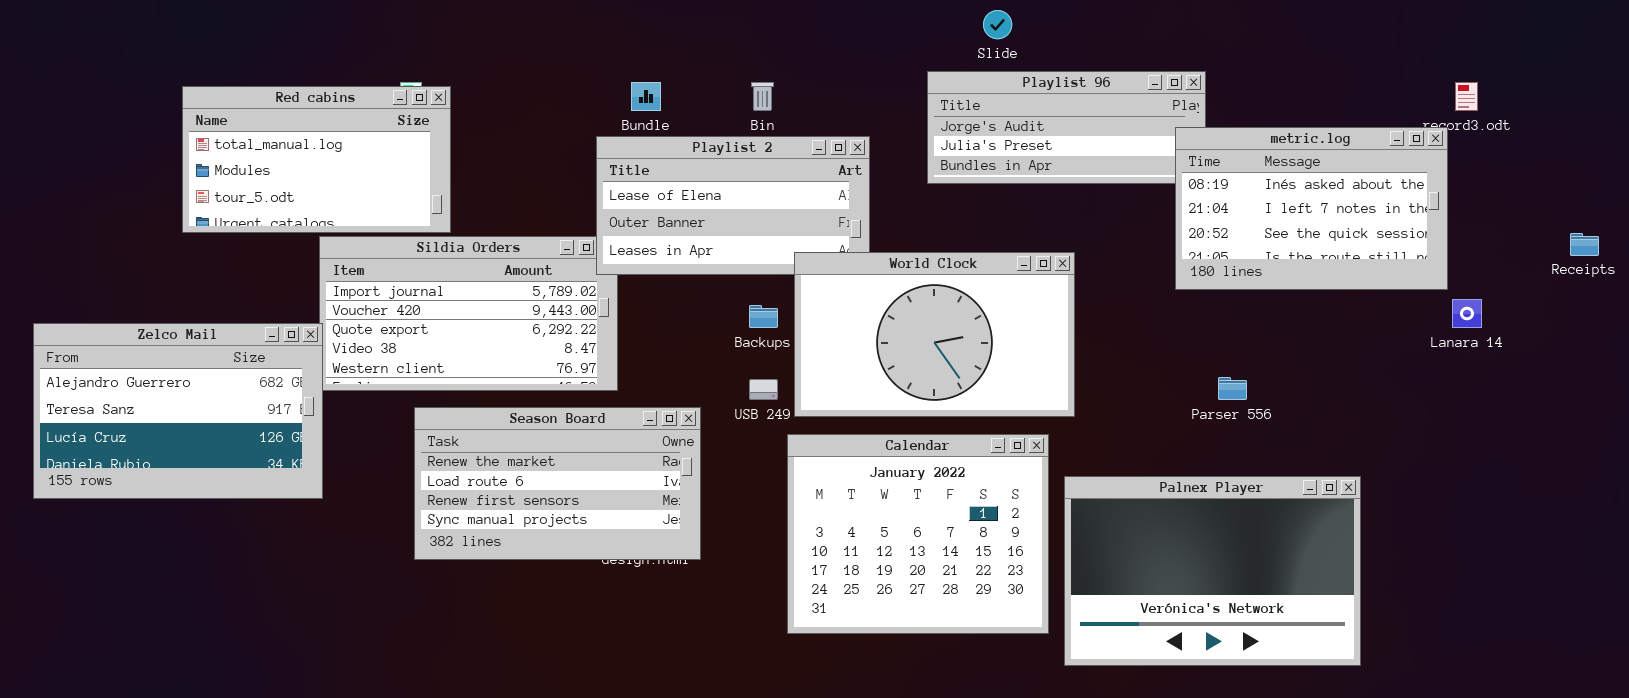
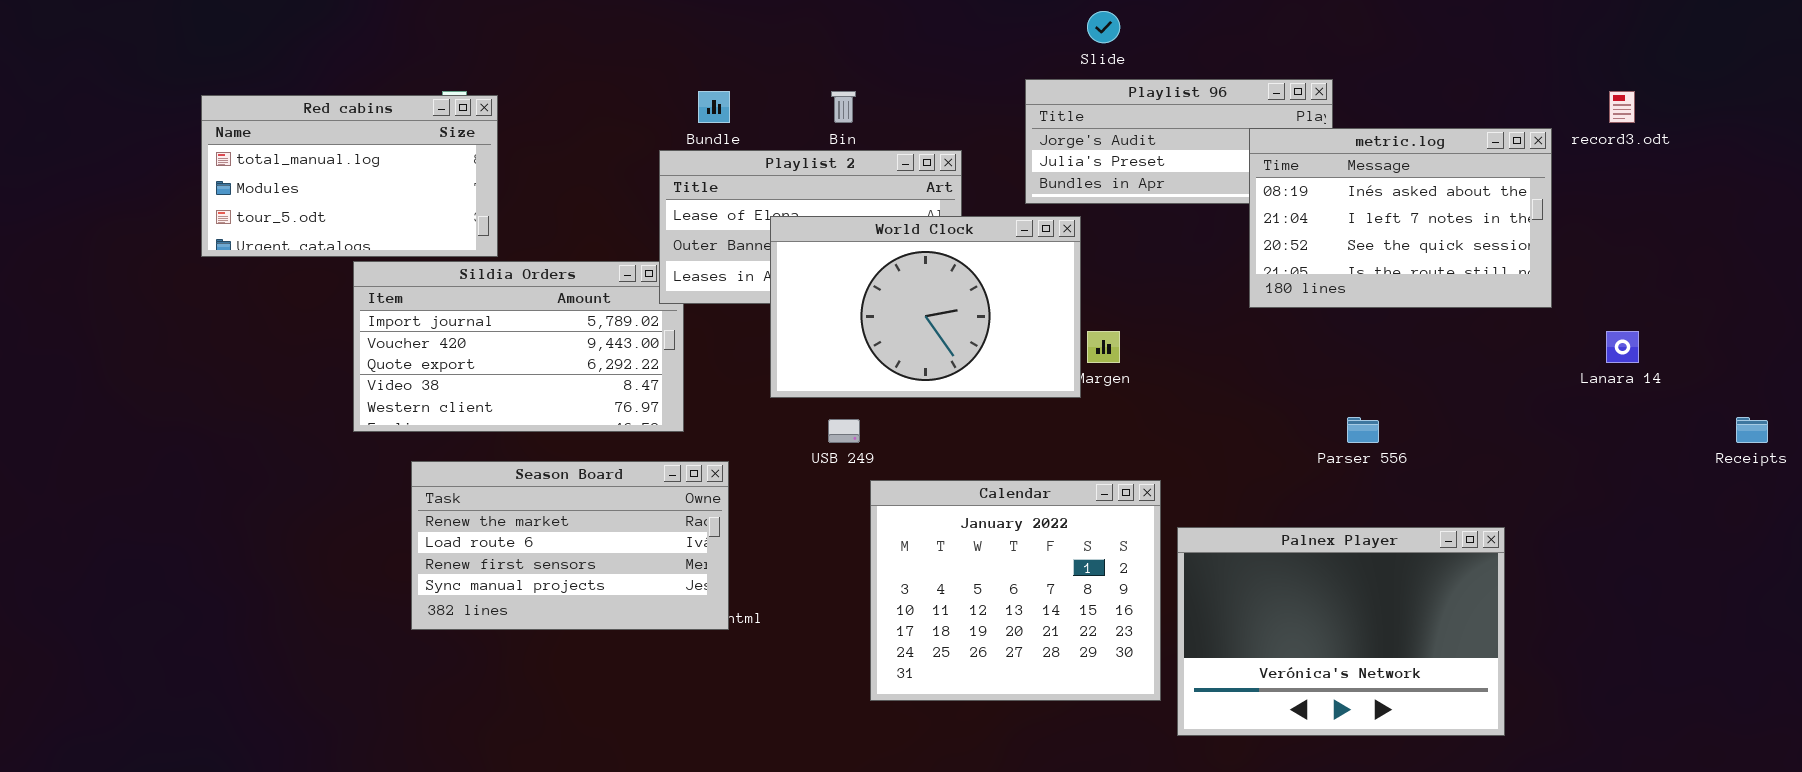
metric.log: [1175,127,1448,290] -> [1249,128,1552,308], moved
Receipts: [1570,233,1599,256] -> [1736,417,1768,443], moved
World Clock: [794,252,1075,417] -> [770,216,1081,398], moved
Zelco Mail: [33,323,323,499] -> none, closed
Season Board: [414,407,701,560] -> [411,461,729,630], moved

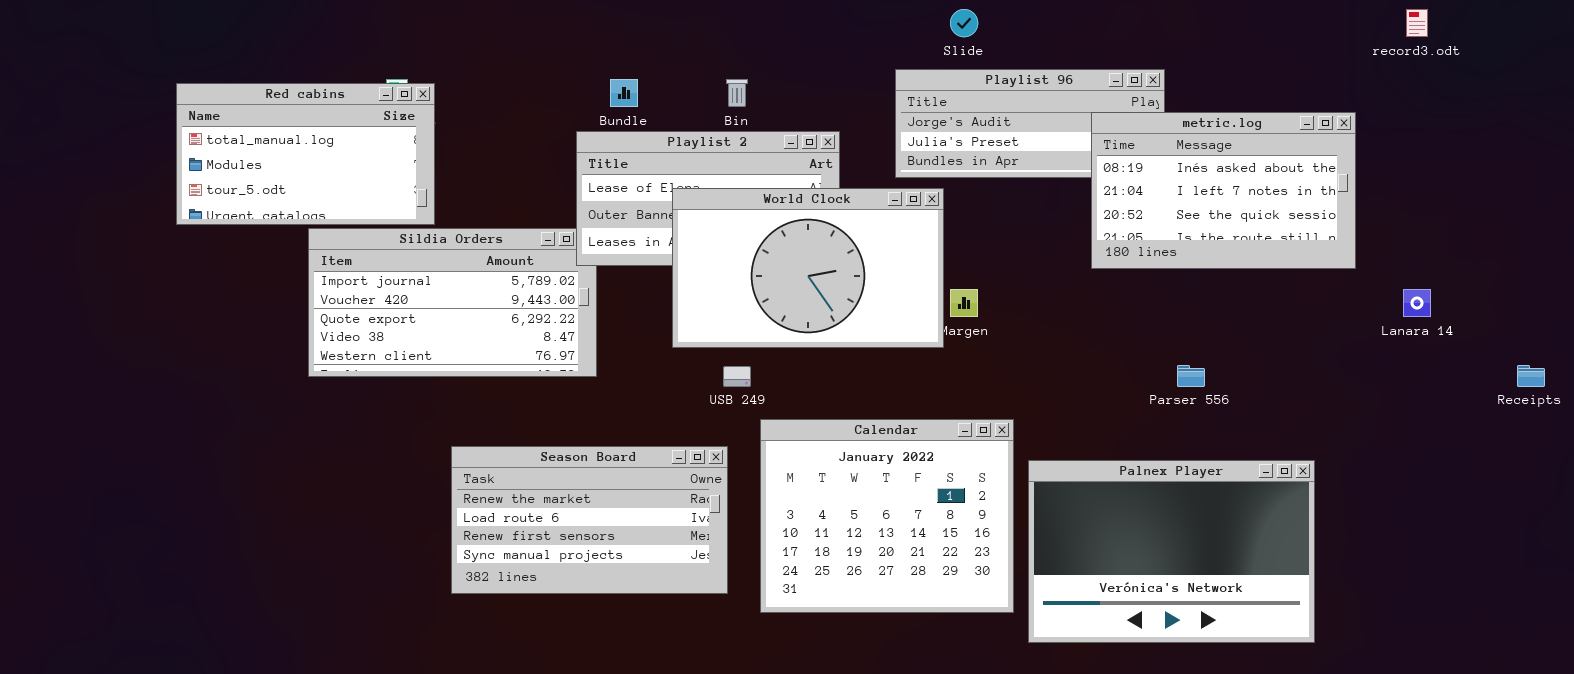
record3.odt: [1609,91,1635,123] -> [1406,9,1428,37], moved
Season Board: [411,461,729,630] -> [451,446,728,594], moved

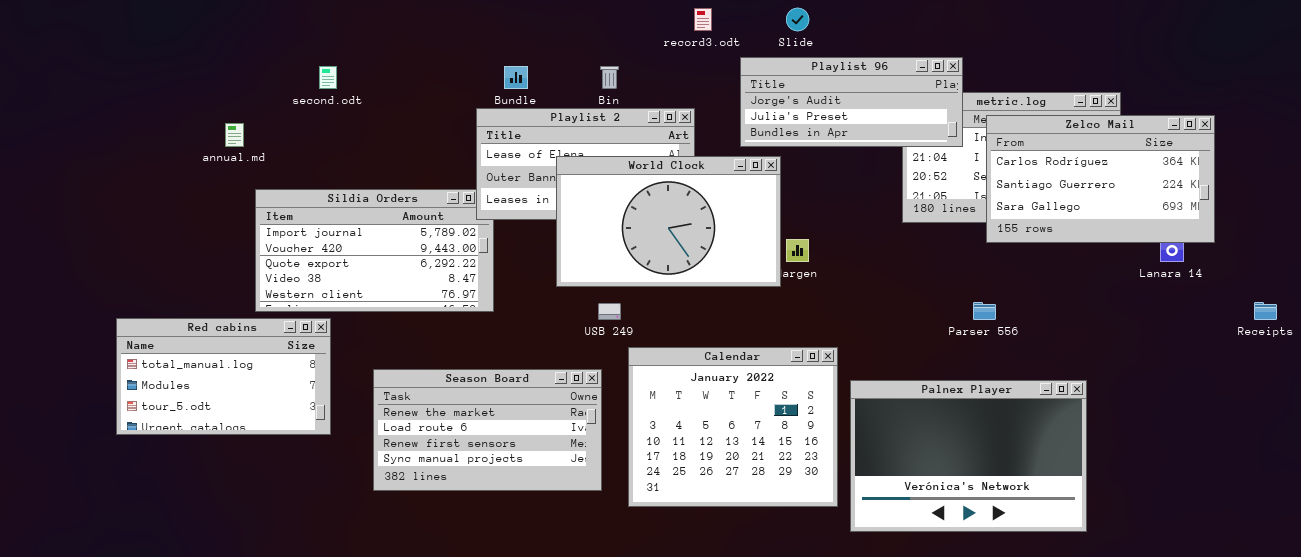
record3.odt: [1406,9,1428,37] -> [694,8,712,31], moved
Playlist 96: [895,69,1165,178] -> [740,57,963,147], raised
Red cabins: [176,83,435,225] -> [116,318,331,435], moved
Zelco Mail: none -> [986,115,1215,243], opened

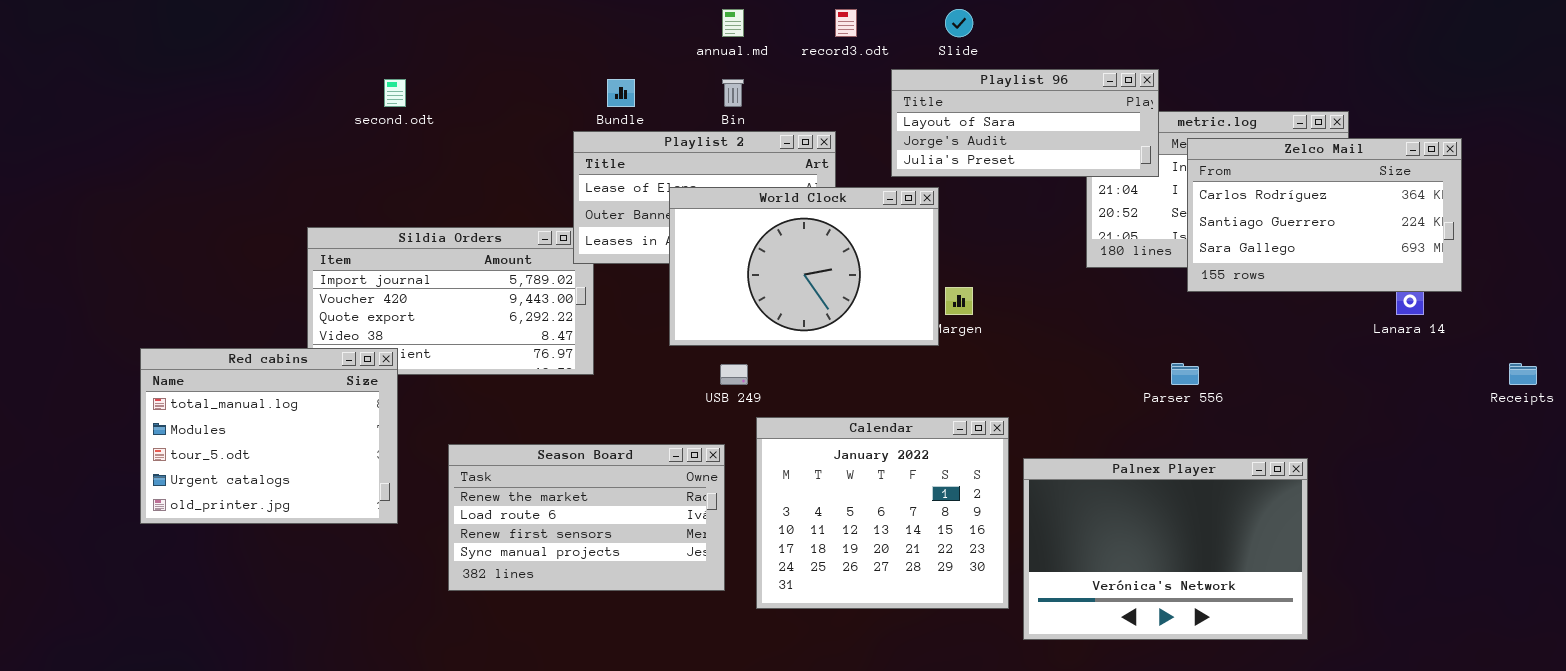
Playlist 96: [740,57,963,147] -> [891,69,1159,177], scrolled up 1 row
annual.md: [225,123,244,147] -> [722,9,744,37], moved
Red cabins: [116,318,331,435] -> [140,348,398,524], resized

